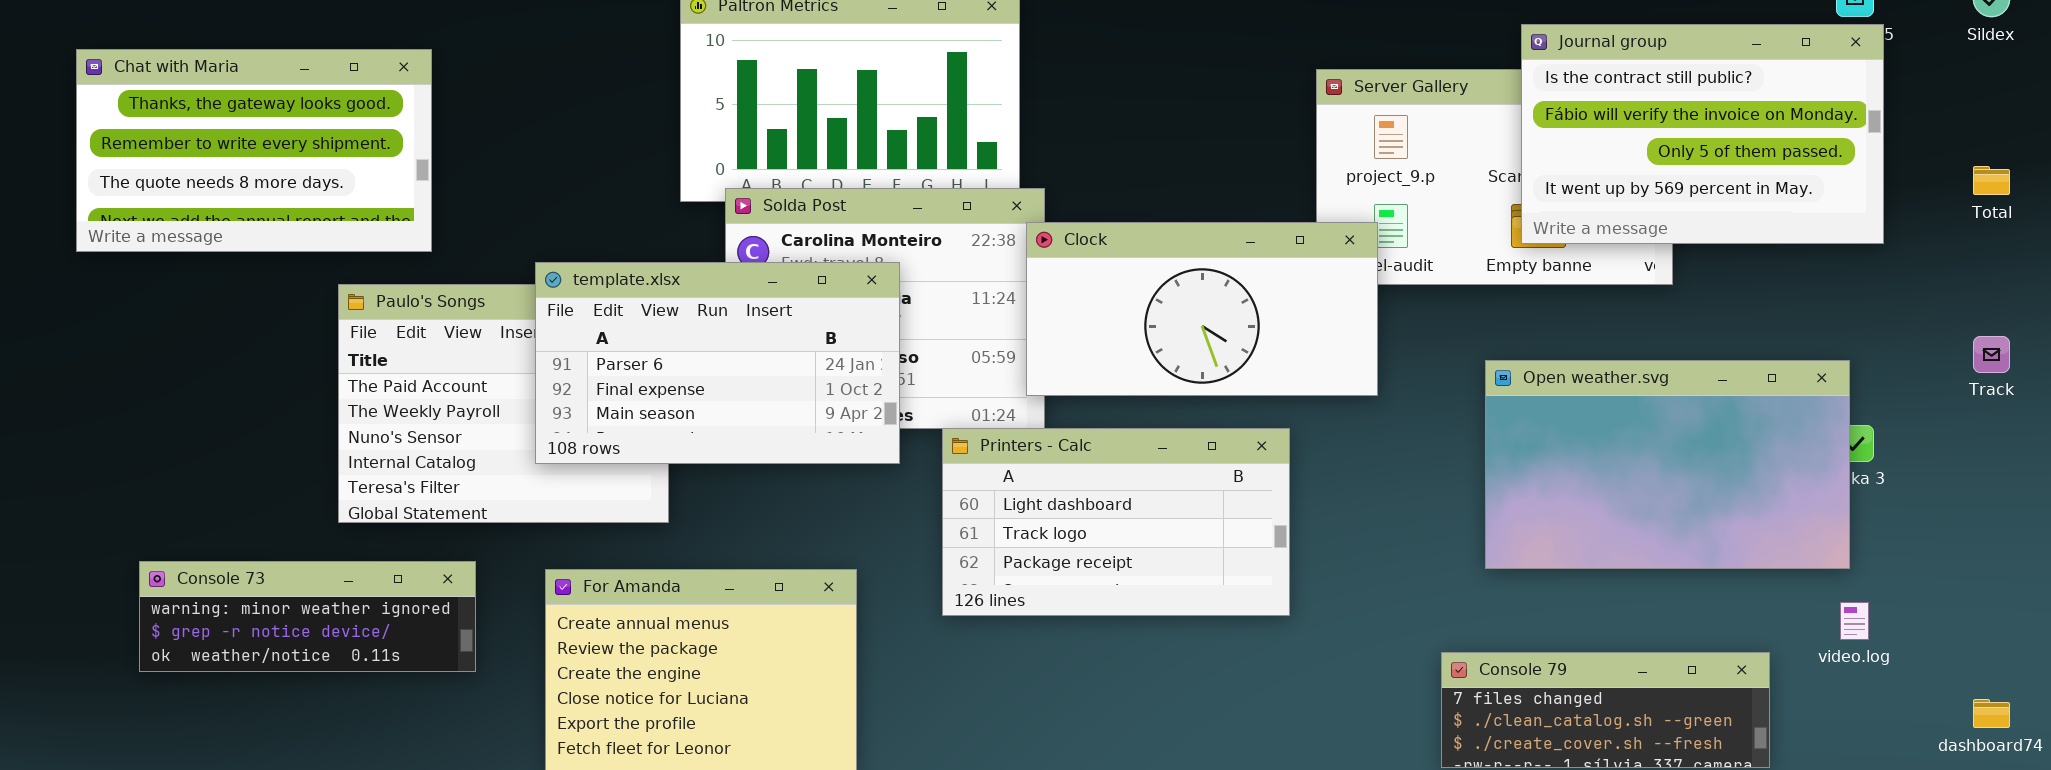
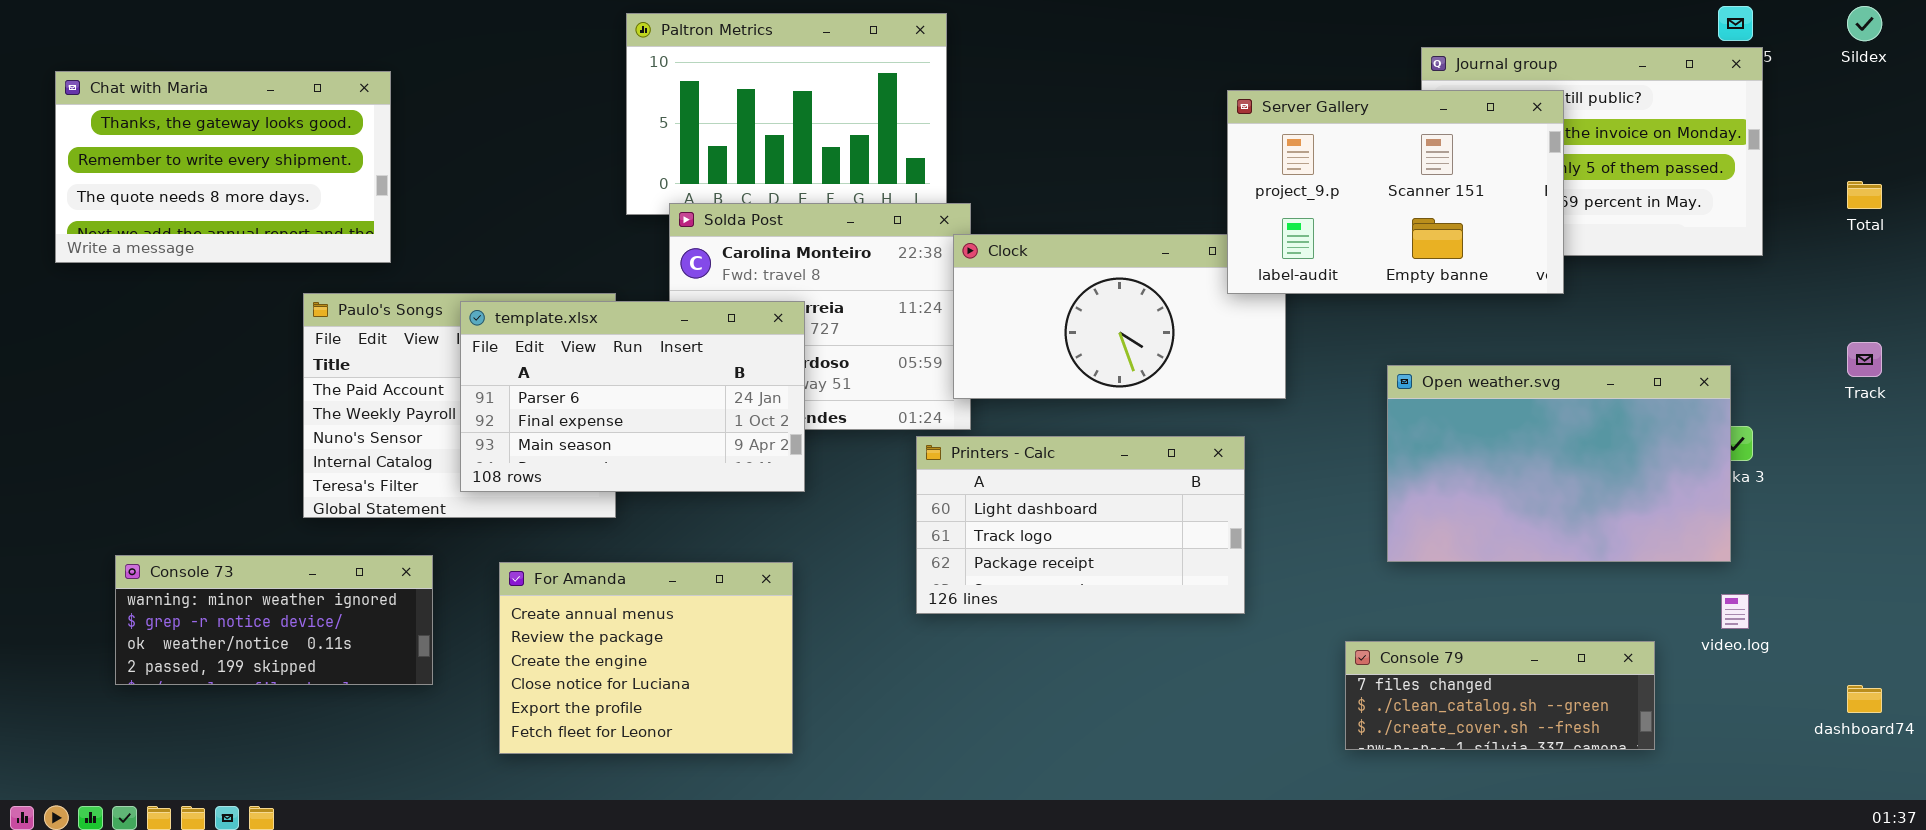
Server Gallery: [1316,69,1673,285] -> [1227,90,1564,294], raised
template.xlsx: [535,262,900,464] -> [460,301,805,492], moved
Printers - Calc: [942,428,1290,616] -> [916,436,1245,614], moved
Console 73: [139,561,476,672] -> [115,555,433,685], resized

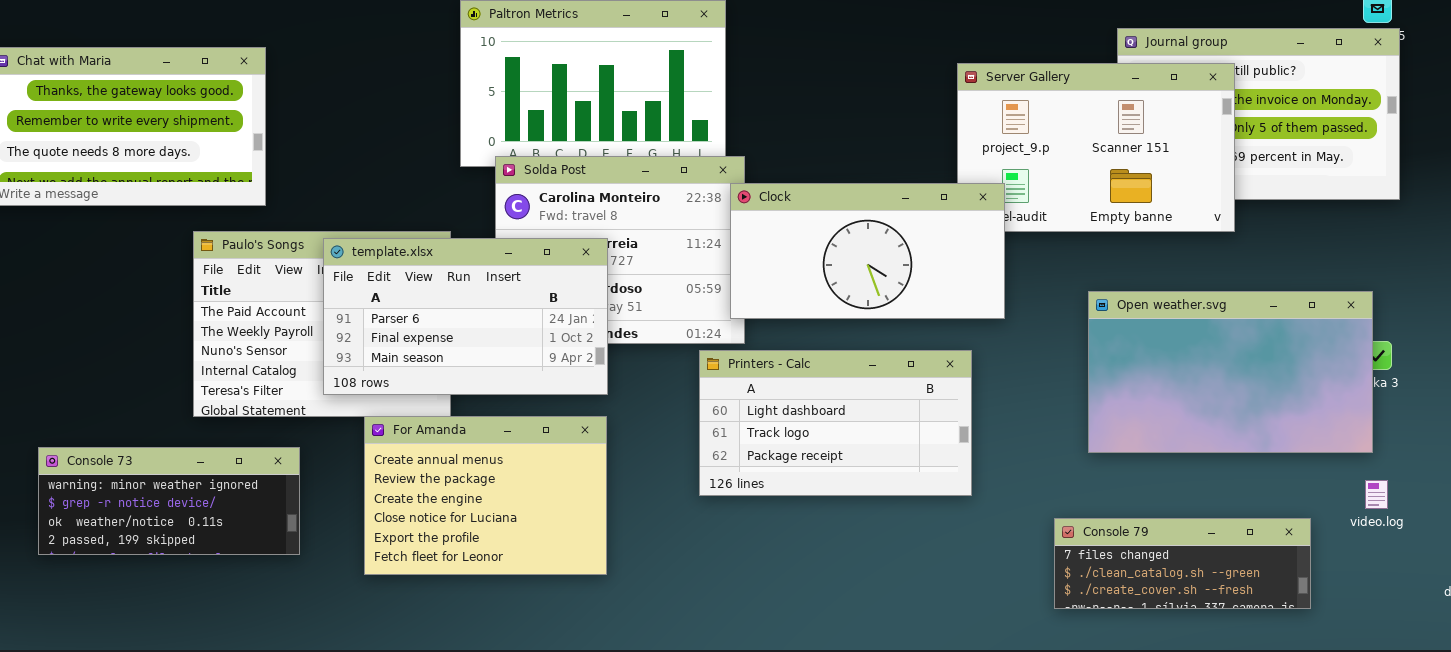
Clock: [953,234,1286,399] -> [730,183,1005,319], raised
For Amanda: [499,562,793,754] -> [364,416,607,575], moved

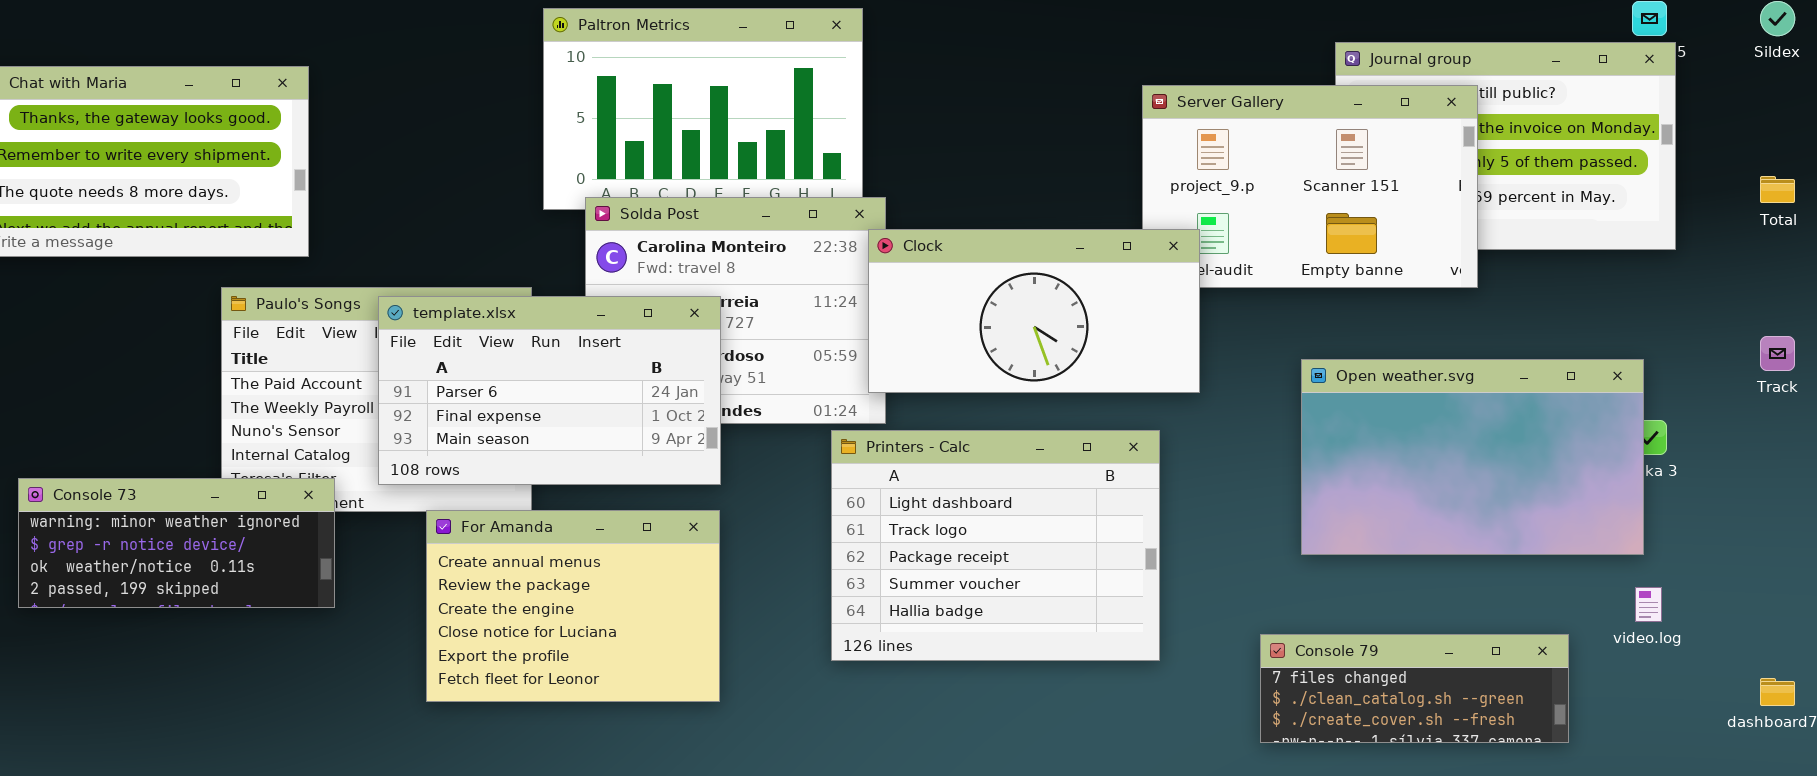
Printers - Calc: [699,350,972,496] -> [831,430,1160,661], resized
Console 73: [38,447,300,555] -> [18,478,335,608], moved

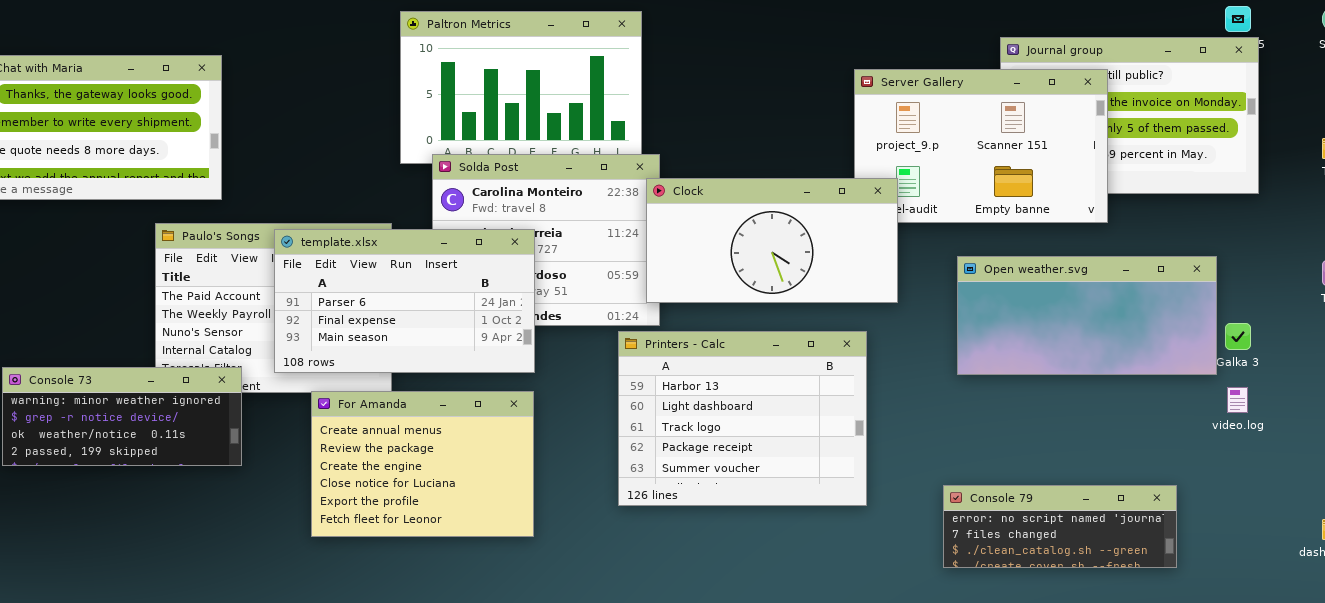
Open weather.svg: [1301,359,1644,555] -> [957,256,1217,375], moved, resized
Printers - Calc: [831,430,1160,661] -> [618,331,867,506], scrolled up 1 row
video.log: [1635,587,1662,622] -> [1227,387,1248,413], moved
Console 79: [1260,634,1569,743] -> [943,485,1177,568], scrolled up 1 row

